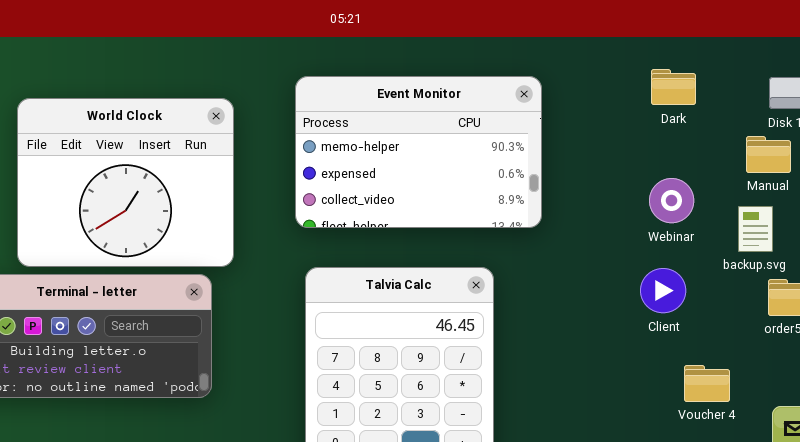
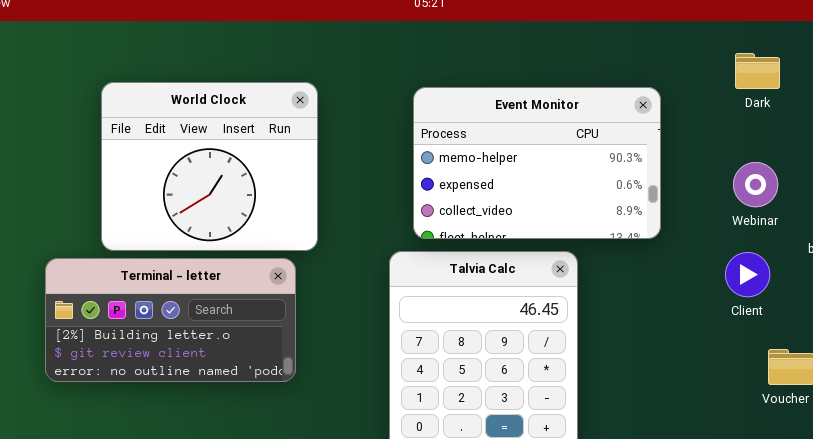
Event Monitor: [295,76,542,228] -> [413,87,661,239], moved

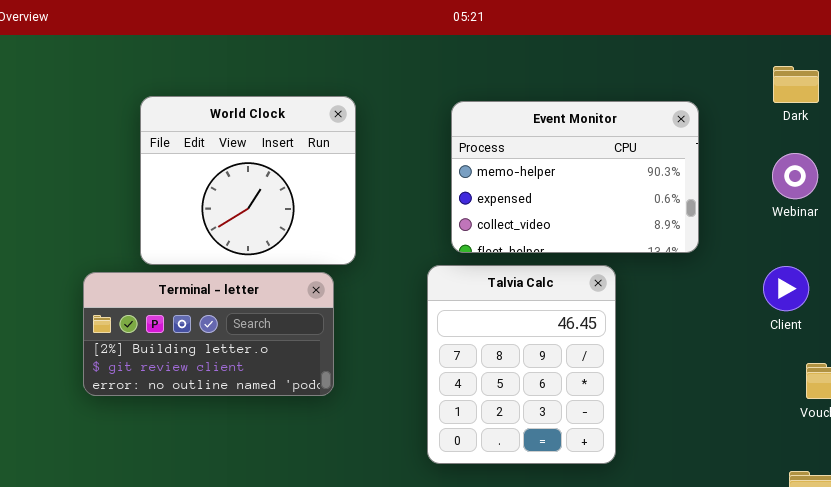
Webinar: [733,162,778,207] -> [772,153,818,199], moved

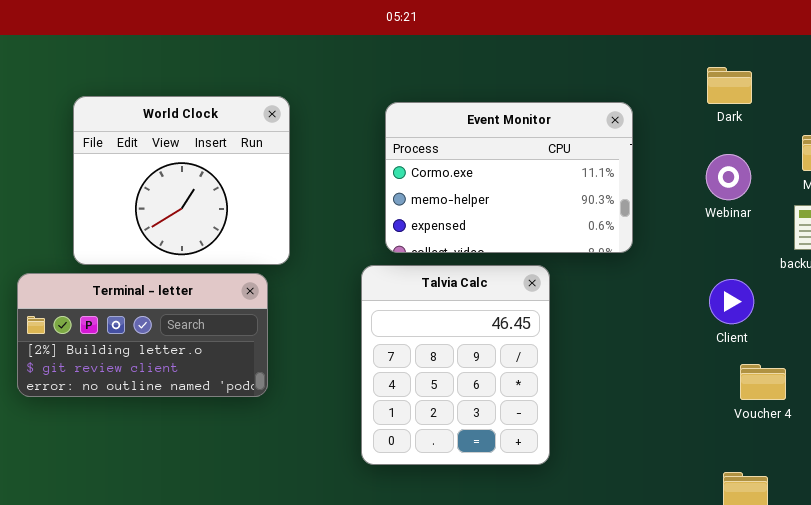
Event Monitor: [451,101,699,253] -> [385,102,633,253], scrolled up 1 row
Client: [763,266,809,311] -> [709,279,754,324], moved

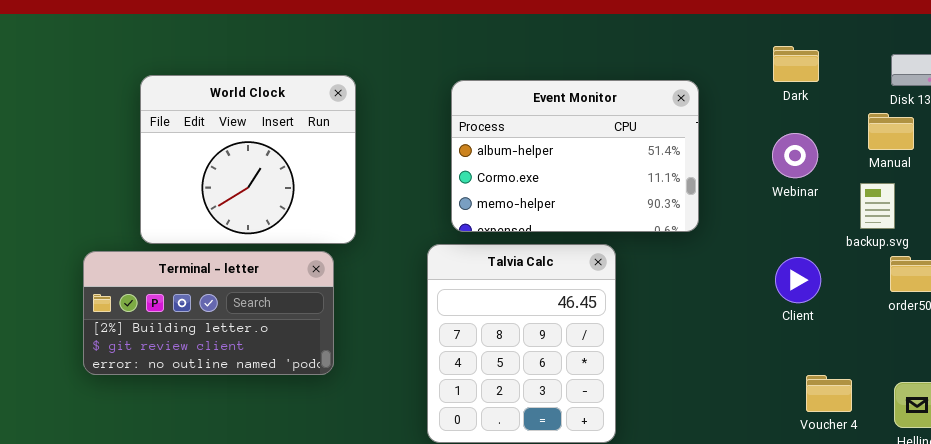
Event Monitor: [385,102,633,253] -> [451,80,699,232], scrolled up 1 row
Voucher 4: [740,364,786,400] -> [806,375,852,412], moved

